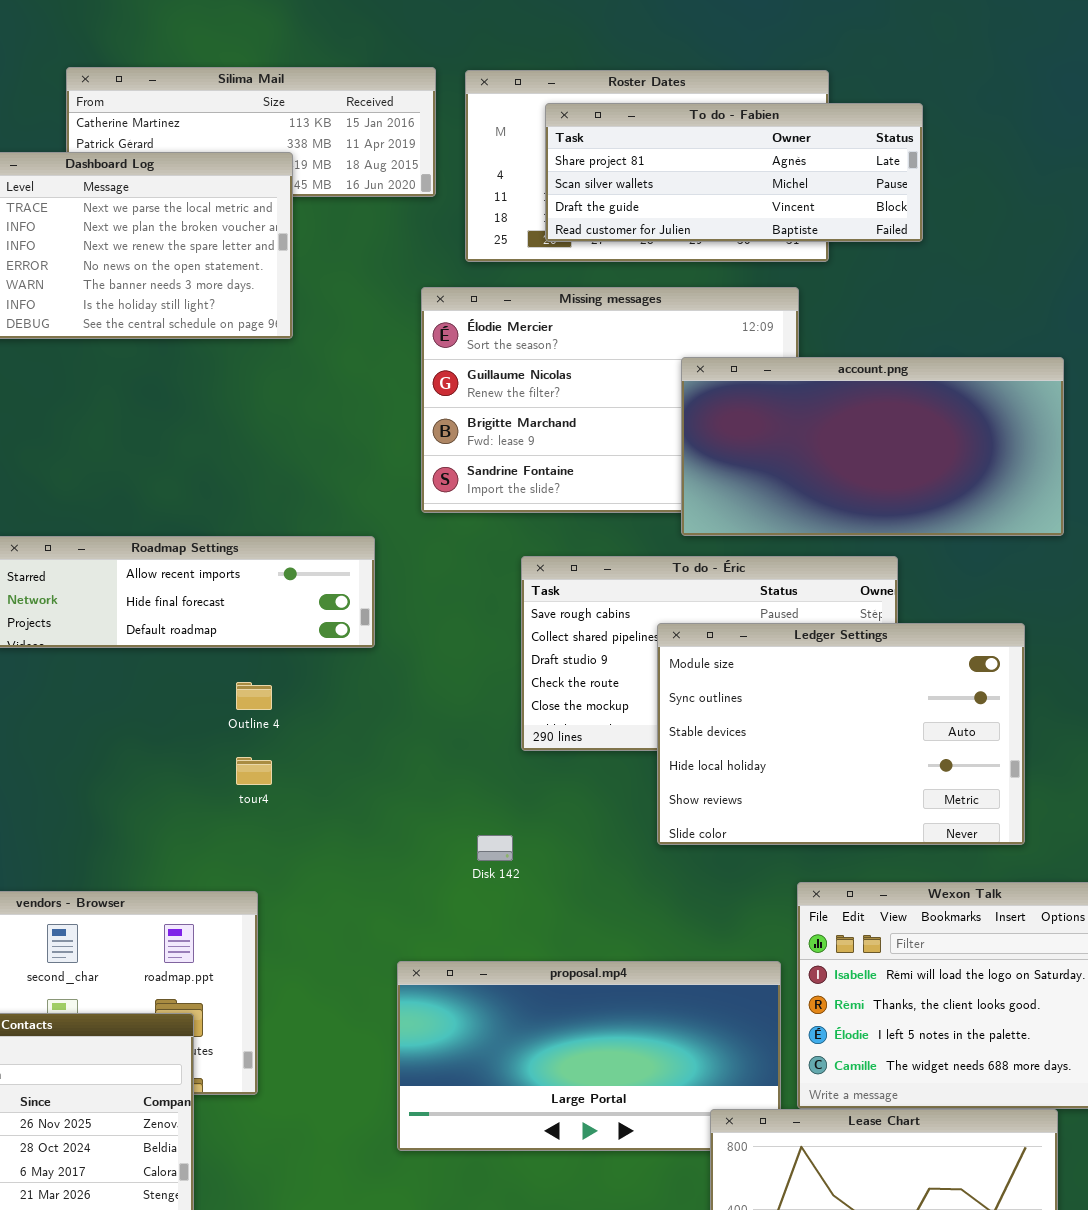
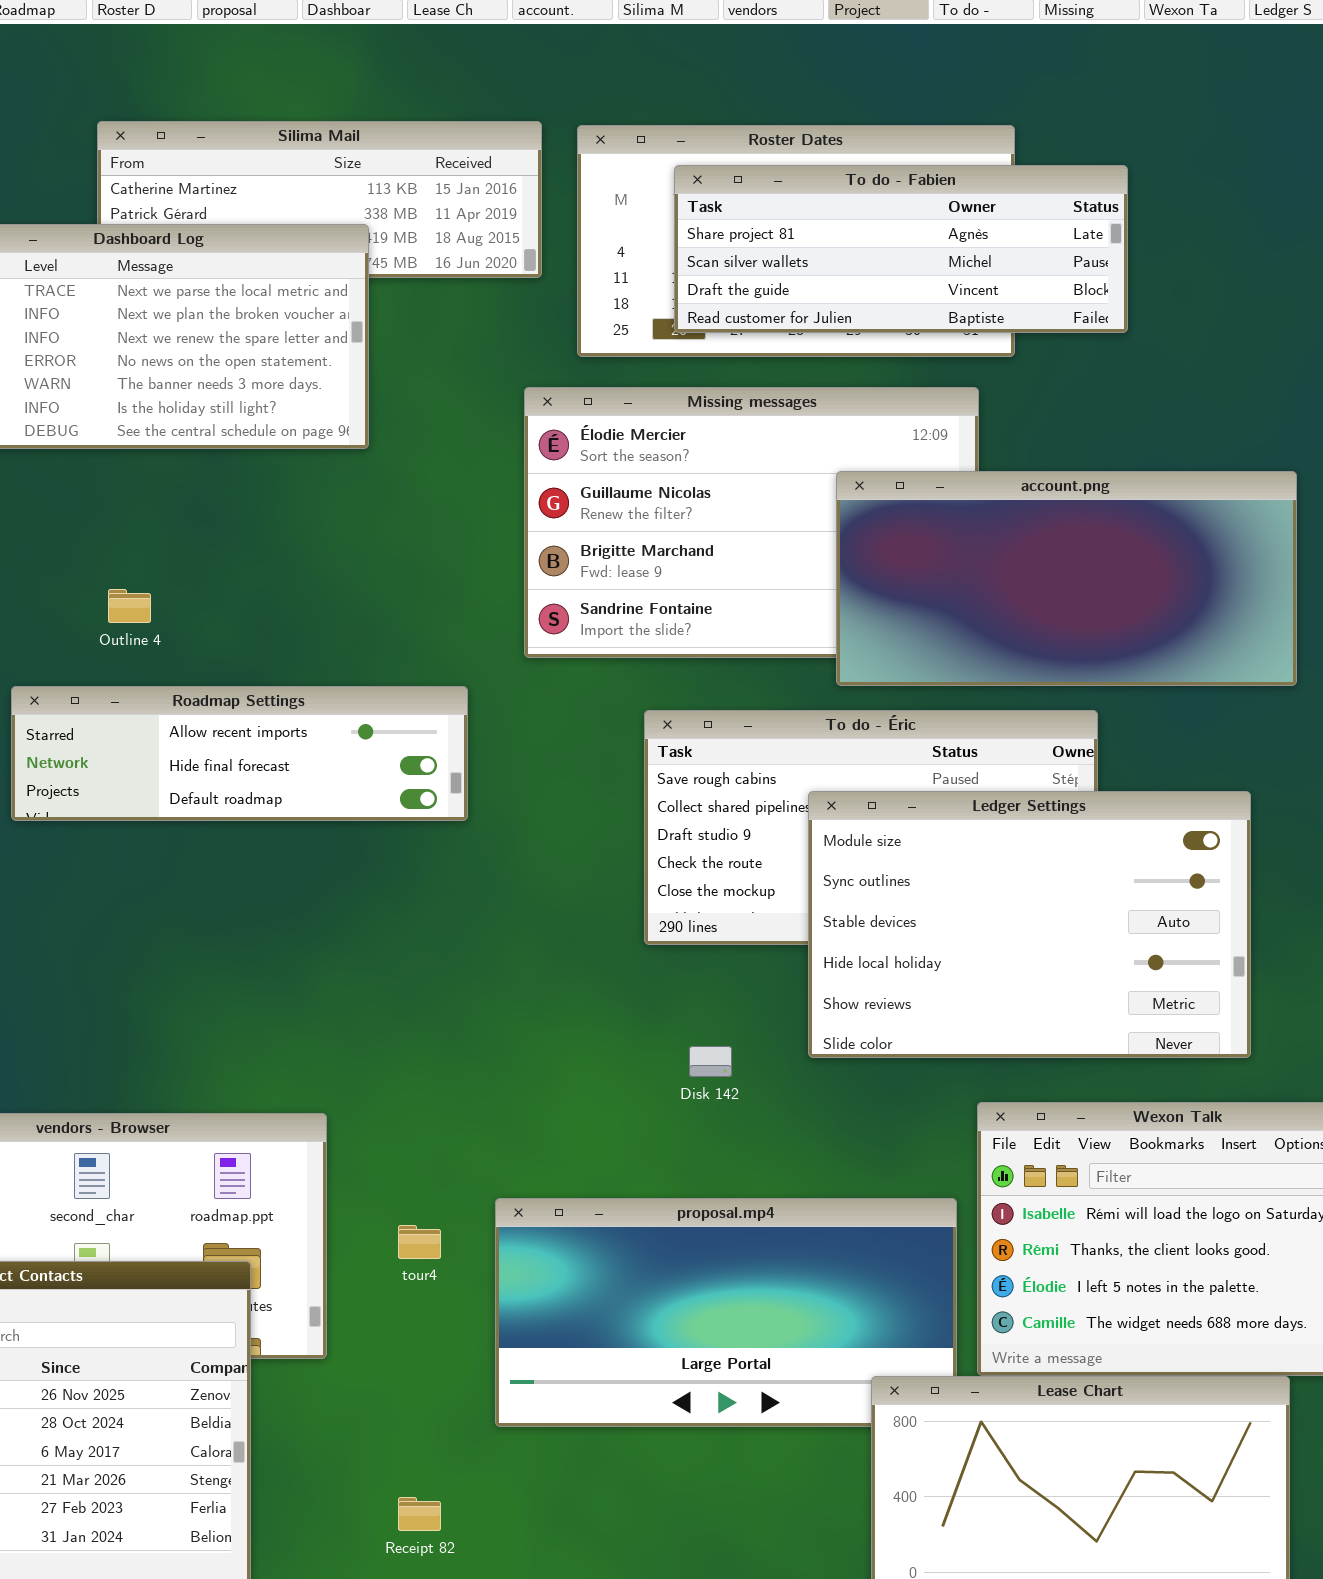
Outline 4: [236,682,272,710] -> [108,589,151,623], moved
tour4: [236,757,272,785] -> [398,1225,441,1259], moved
Disk 142: [477,835,513,861] -> [689,1046,732,1077], moved

